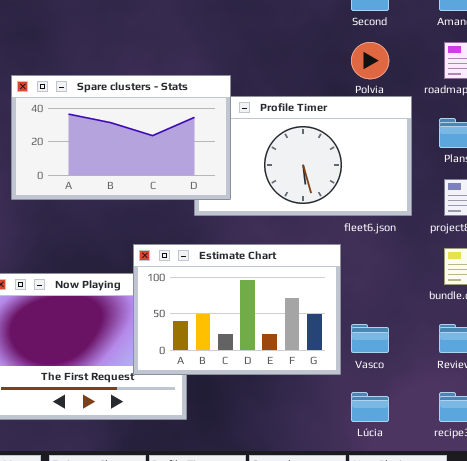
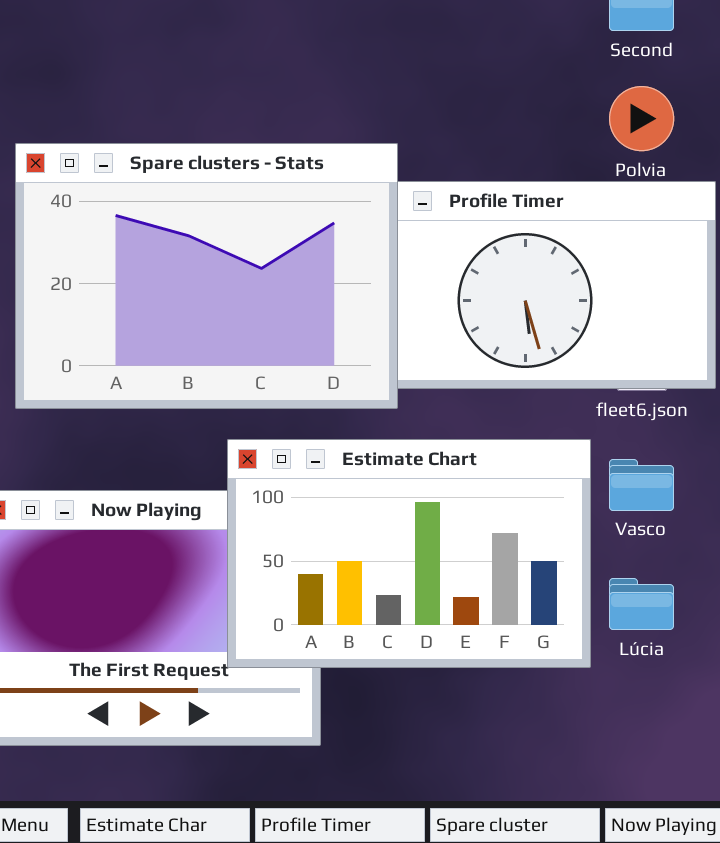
Spare clusters - Stats: [11,75,231,200] -> [15,143,398,409], resized
Vasco: [351,324,389,353] -> [609,459,674,511], moved
Lúcia: [351,392,389,422] -> [609,578,674,630], moved

